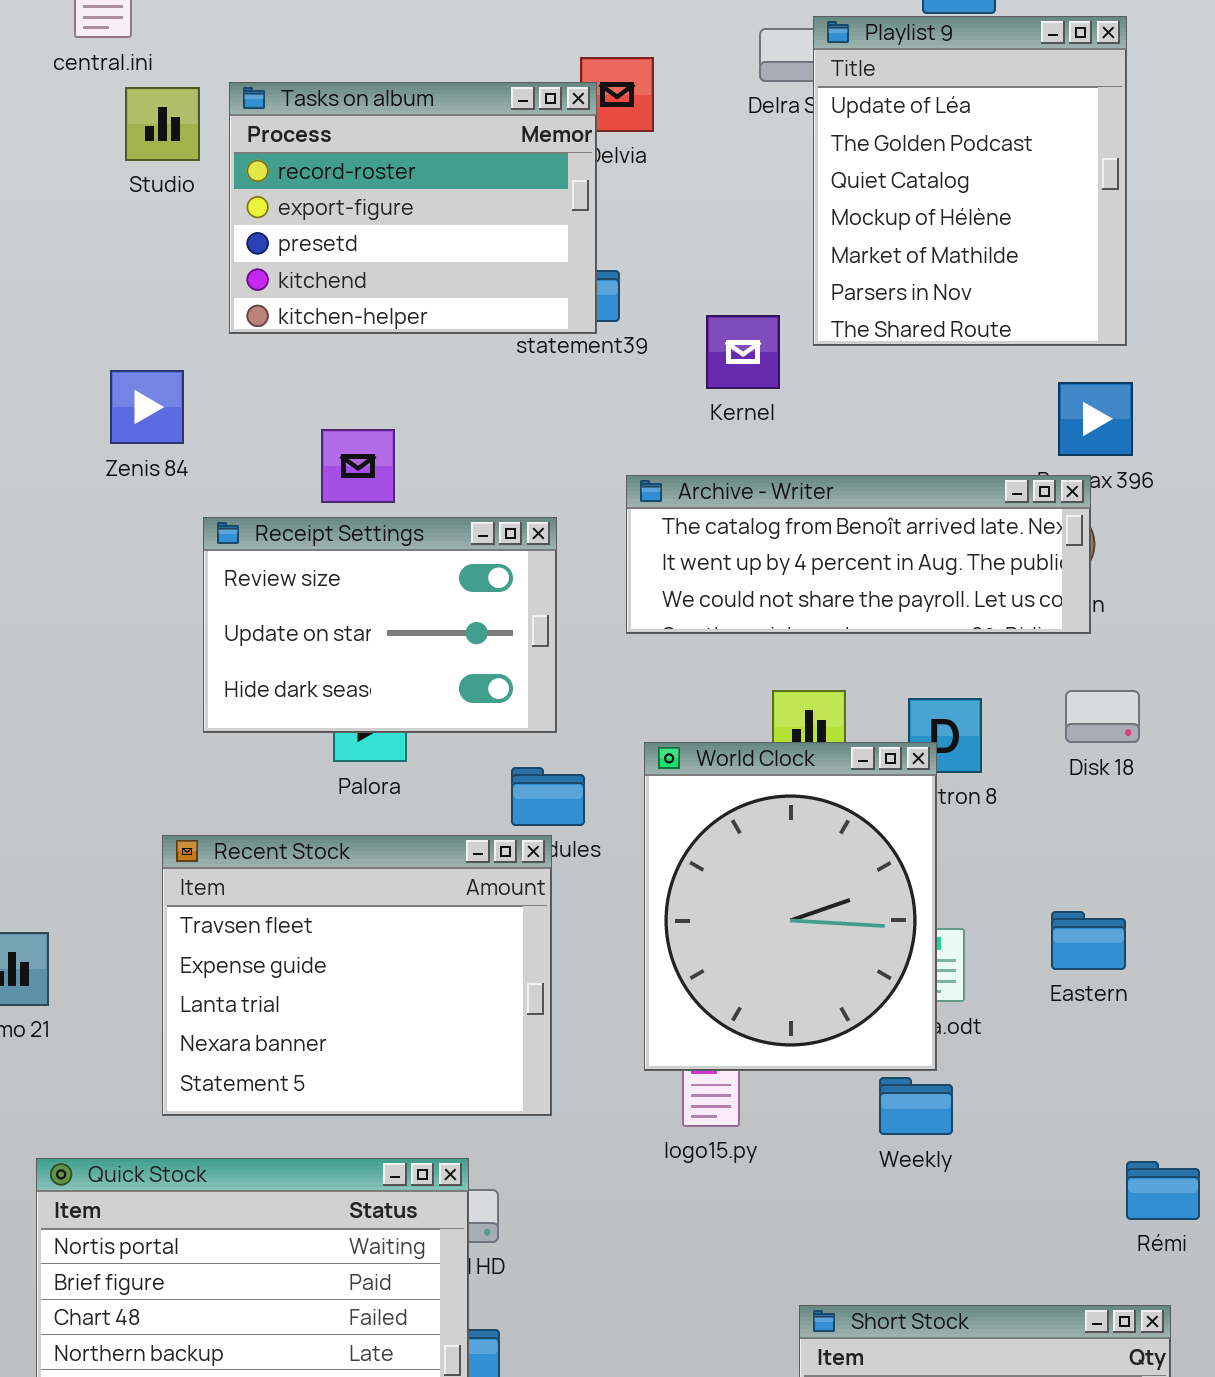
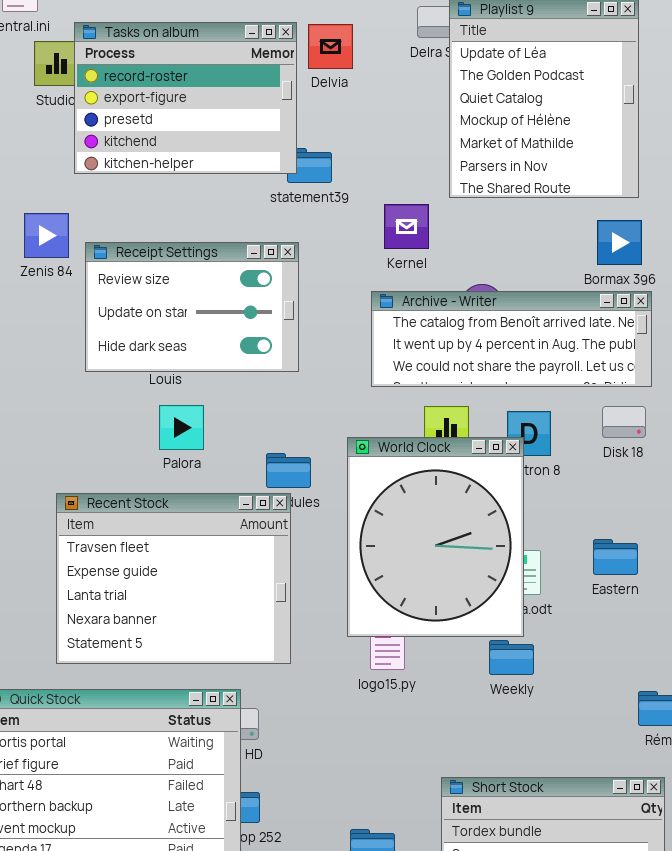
Tasks on album: [229,82,597,334] -> [74,22,297,174], moved
Kernel: [706,315,780,389] -> [384,204,429,249], moved
Archive - Writer: [626,475,1091,634] -> [371,291,652,387], moved
Receipt Settings: [203,517,557,733] -> [85,242,299,372], moved

